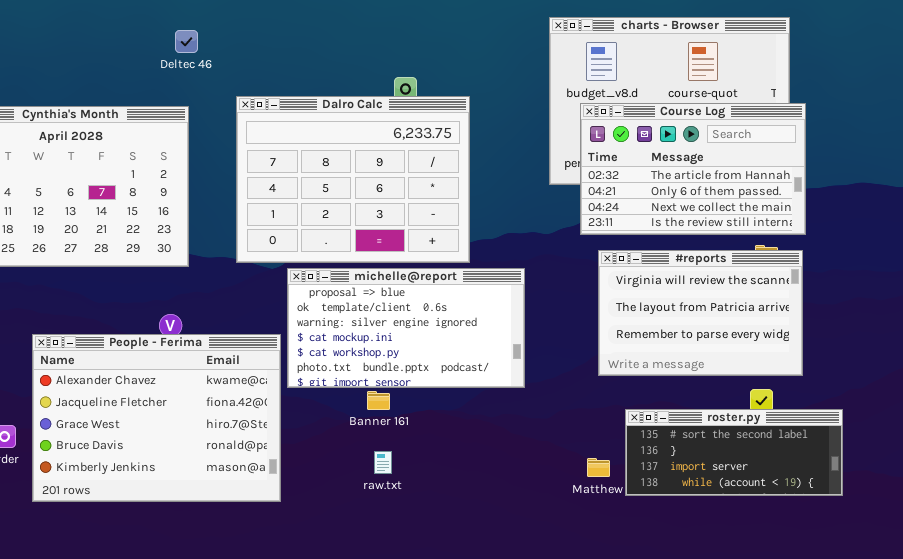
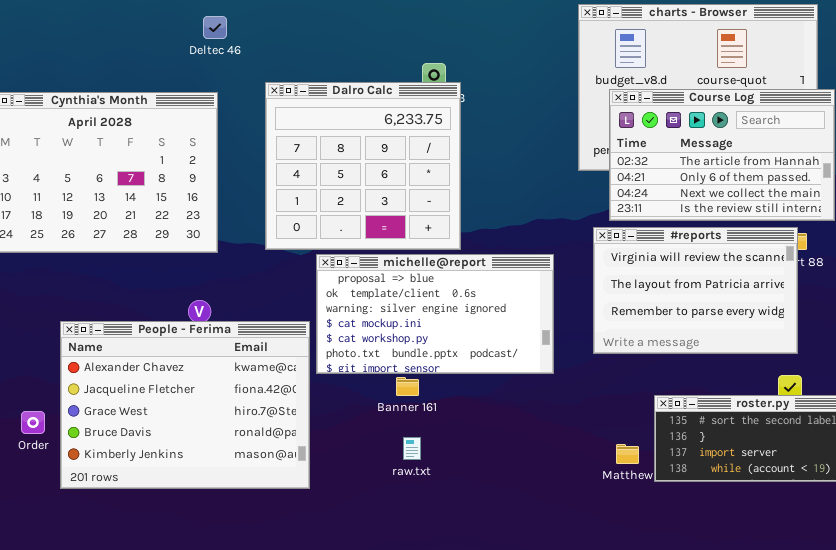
Dalro Calc: [236,96,470,263] -> [265,82,461,250], resized
#reports: [598,250,803,376] -> [593,227,798,354], moved

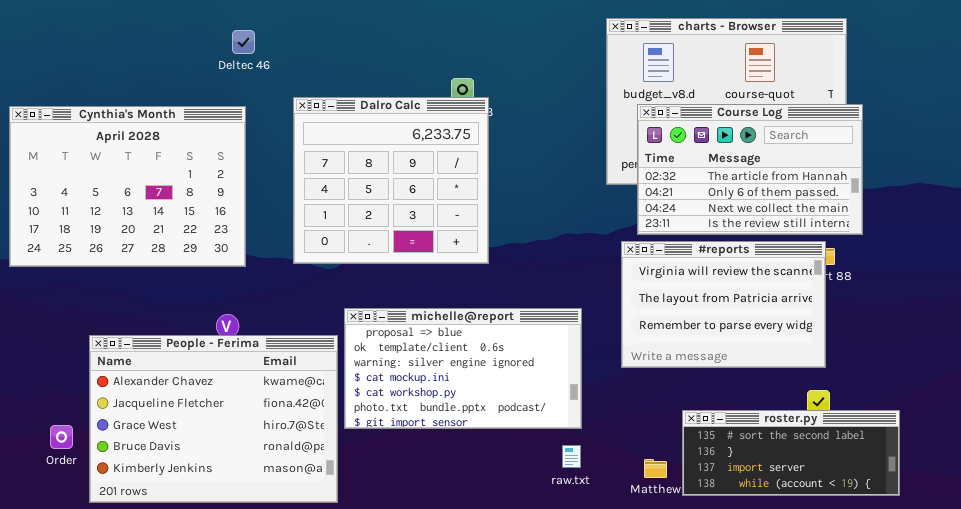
michelle@report: [316,254,554,374] -> [344,308,582,429], moved
raw.txt: [403,437,421,460] -> [562,445,581,468], moved

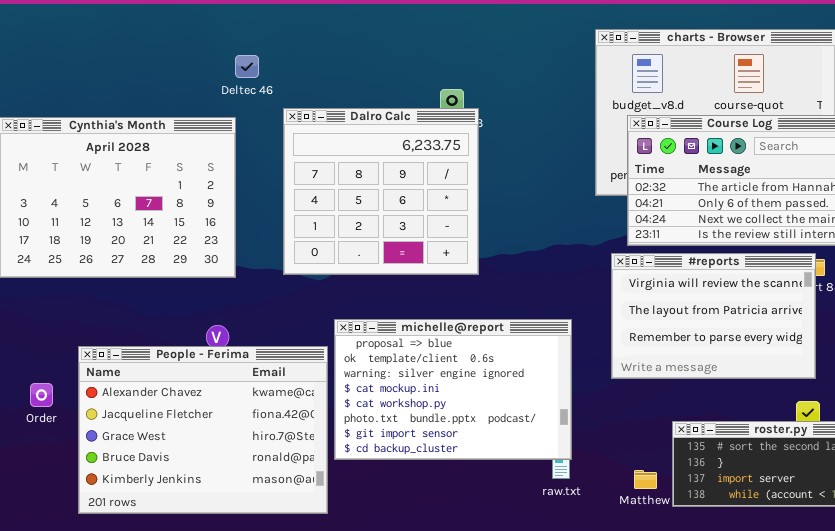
Deltec 46: [232,30,255,54] -> [235,55,259,78], moved
michelle@report: [344,308,582,429] -> [334,319,572,460], resized
Order: [50,425,73,449] -> [30,383,53,407], moved

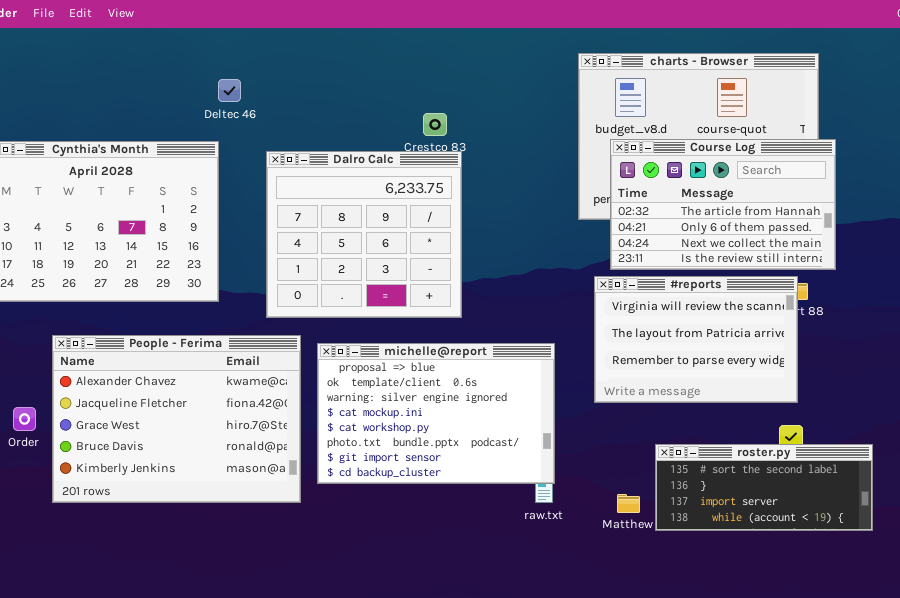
Dalro Calc: [283,108,479,275] -> [266,151,462,318], moved
People - Ferima: [78,346,328,514] -> [52,335,301,503], moved

